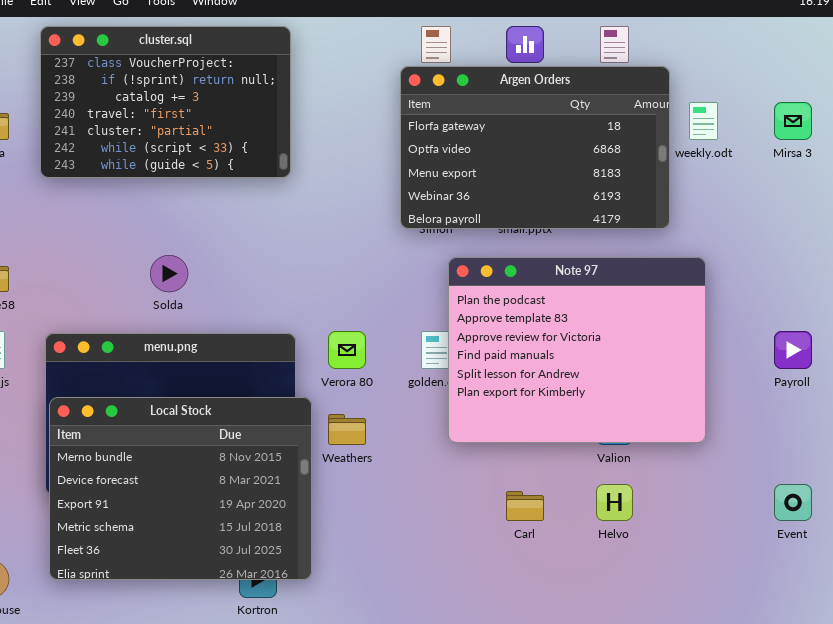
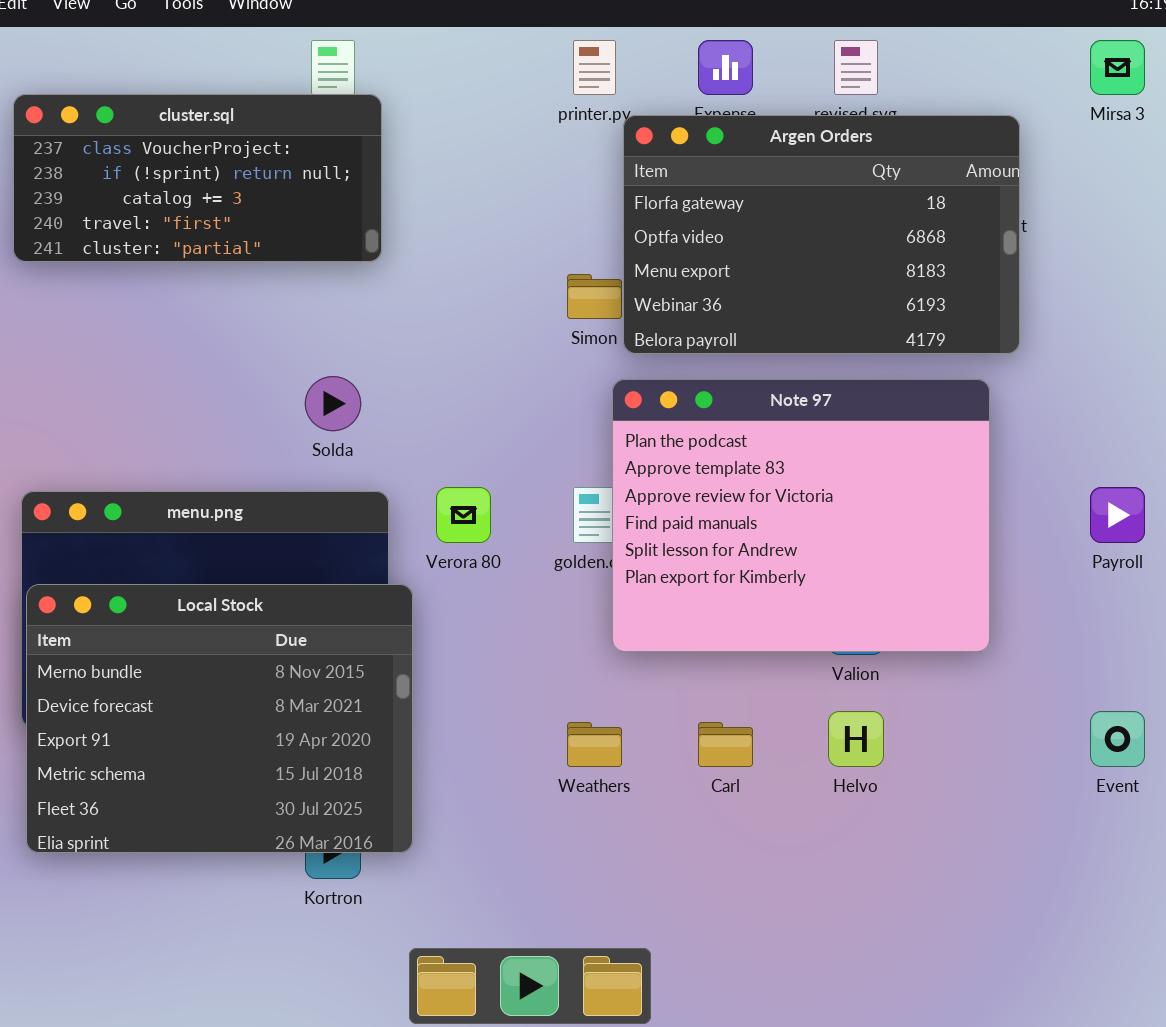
cluster.sql: [40,26,291,178] -> [13,94,382,262], resized
Argen Orders: [400,66,670,229] -> [623,115,1020,354], moved
Mirsa 3: [774,102,812,140] -> [1090,40,1145,95], moved
Solda: [150,255,188,292] -> [305,376,361,431], moved
Weathers: [328,414,366,445] -> [567,722,622,767], moved

